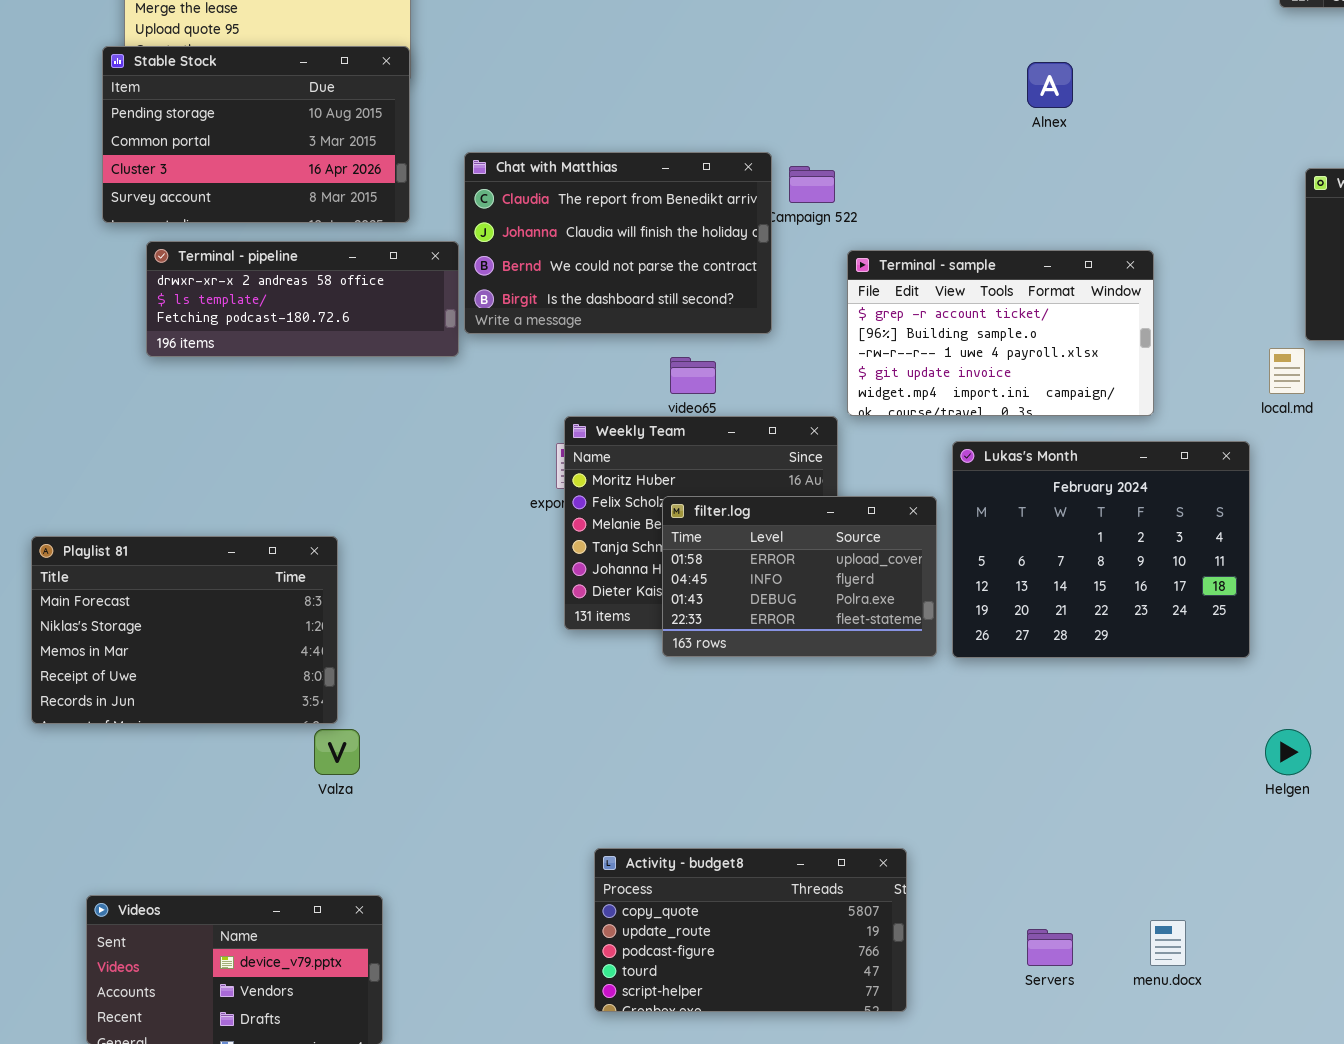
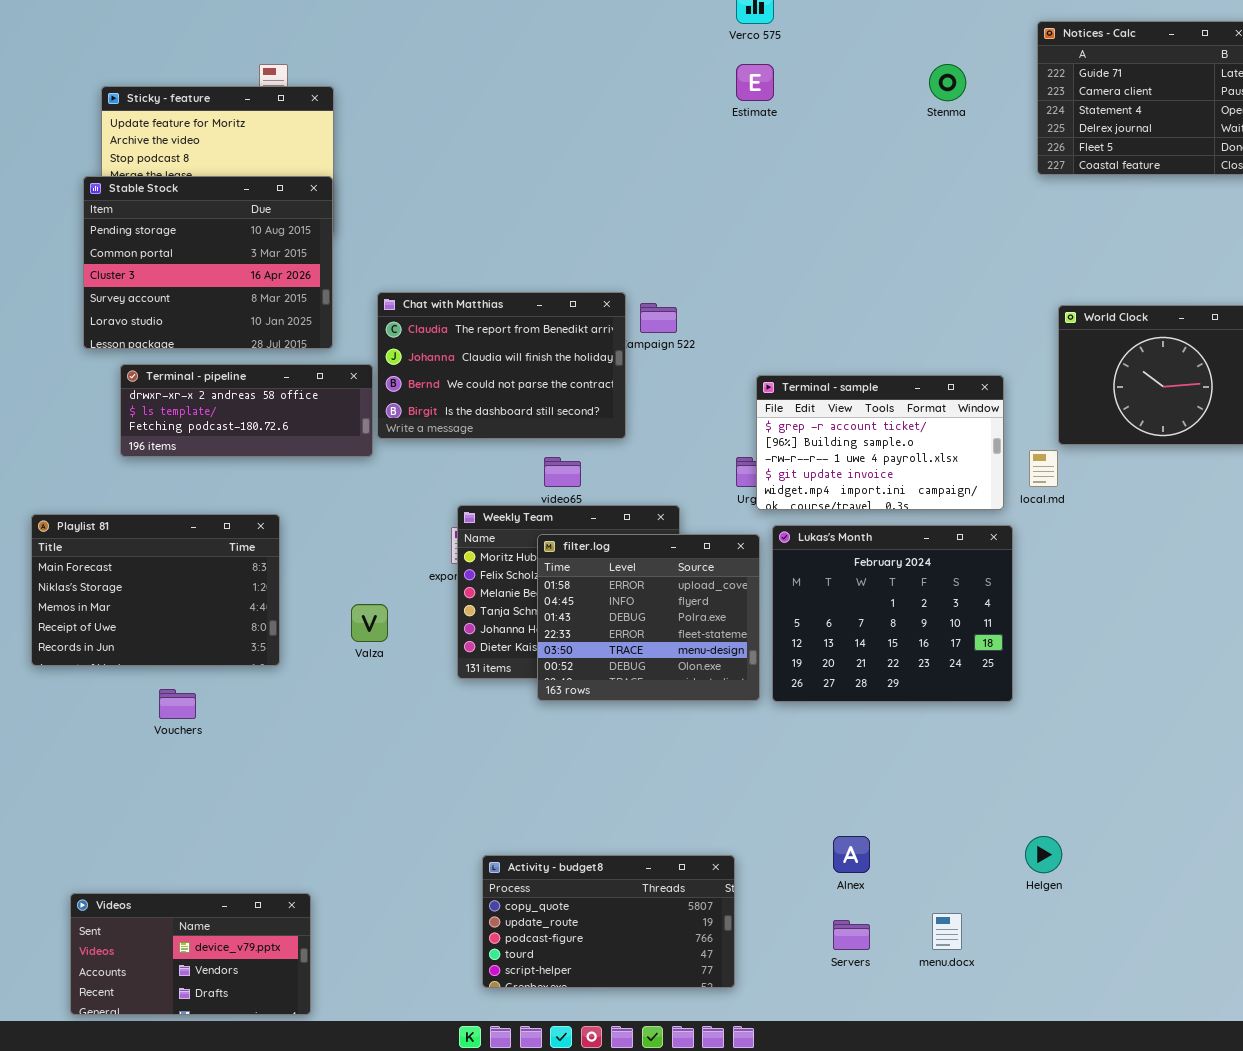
Stable Stock: [102,46,410,223] -> [83,176,333,349], resized
Alnex: [1027,62,1073,108] -> [833,836,870,873], moved
Terminal - sample: [847,250,1154,416] -> [756,375,1004,510], moved
filter.log: [662,496,937,657] -> [537,534,760,701], resized
Playlist 81: [31,536,338,724] -> [31,514,280,666], moved
Valza: [314,729,360,775] -> [351,604,388,642], moved
Helgen: [1265,729,1311,775] -> [1025,836,1062,873], moved

